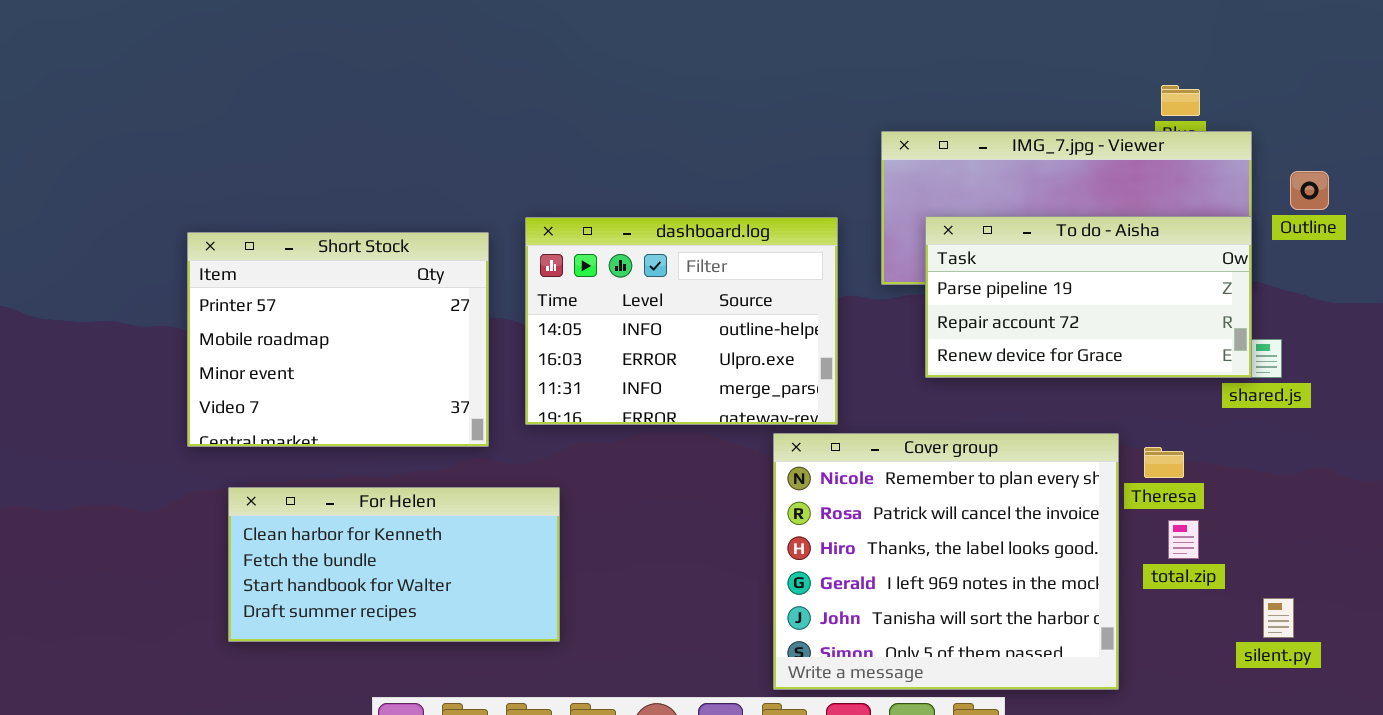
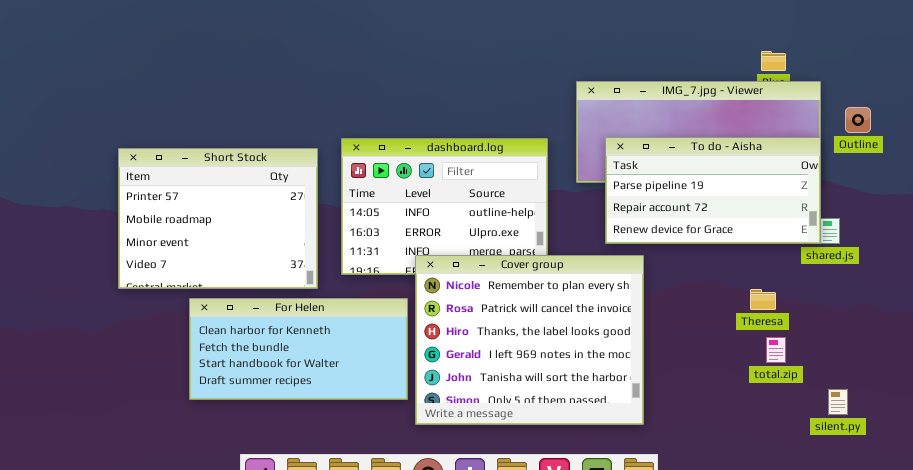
Cover group: [773,433,1119,690] -> [415,255,644,425], moved
For Helen: [228,487,560,642] -> [189,298,408,400], moved

